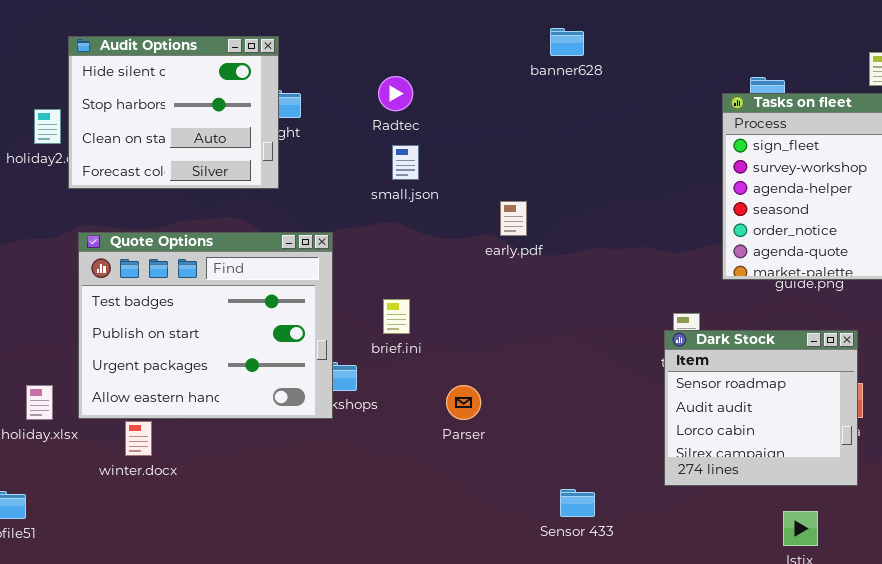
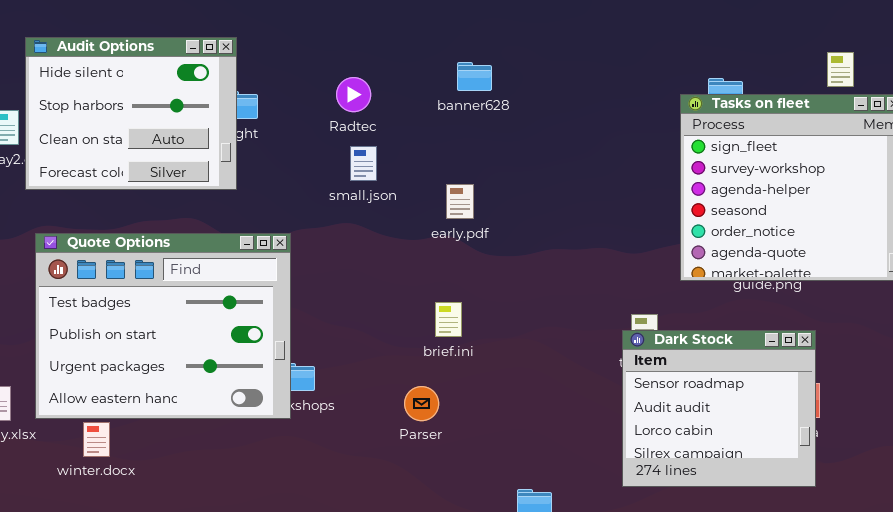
banner628: [550,28,584,56] -> [457,62,492,91], moved
early.pdf: [500,201,527,236] -> [446,184,474,219], moved
brief.ini: [383,299,410,334] -> [435,302,462,337], moved

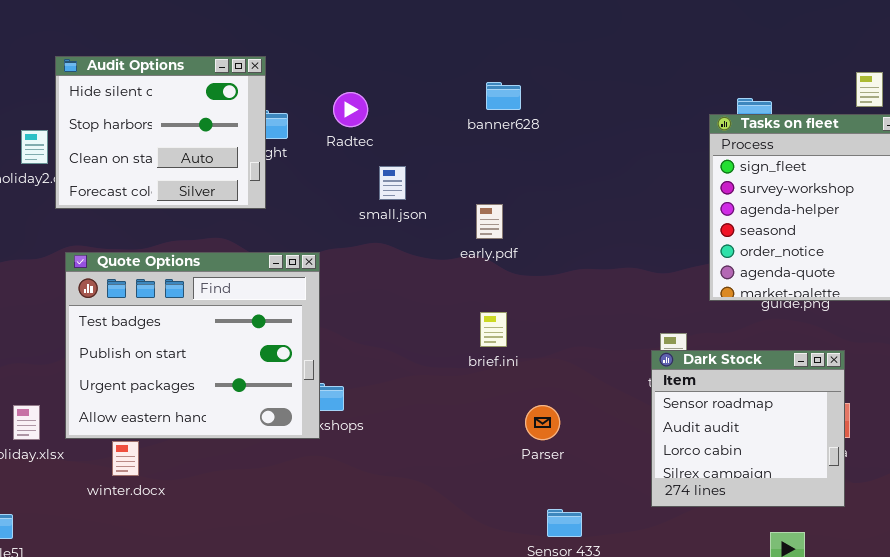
Radtec: [336,77,371,112] -> [333,92,368,127], moved
brief.ini: [435,302,462,337] -> [480,312,507,347], moved
Parser: [404,386,439,421] -> [525,405,560,440], moved

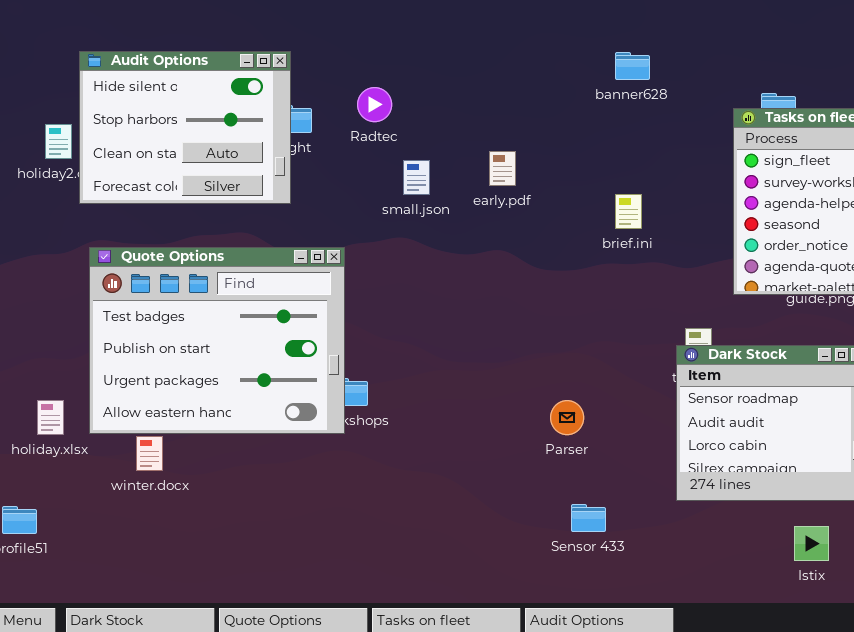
banner628: [486,82,521,110] -> [615,52,650,80], moved
early.pdf: [476,204,503,239] -> [489,151,516,186], moved
brief.ini: [480,312,507,347] -> [615,194,642,229], moved

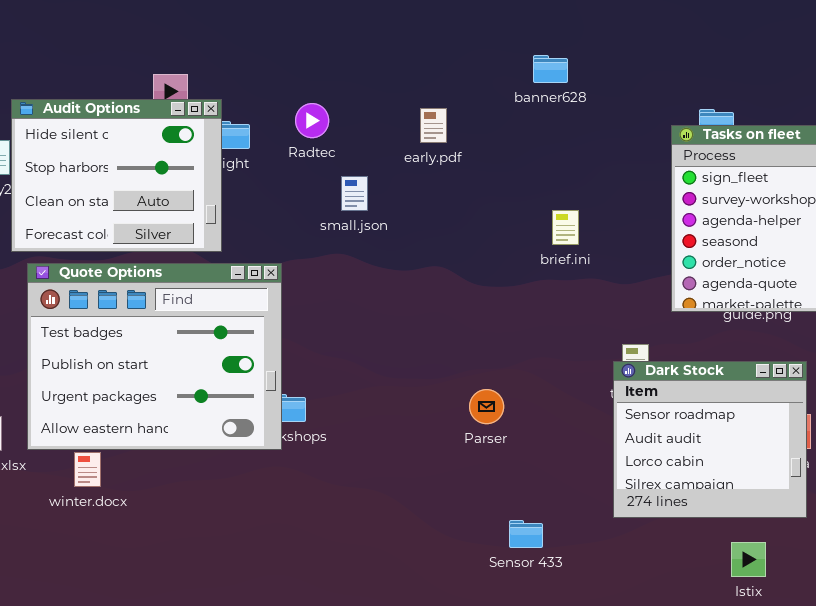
Audit Options: [79,51,291,204] -> [11,99,222,252], moved
banner628: [615,52,650,80] -> [533,55,568,83], moved
early.pdf: [489,151,516,186] -> [420,108,447,143], moved
Parser: [550,400,584,435] -> [469,389,504,424], moved

